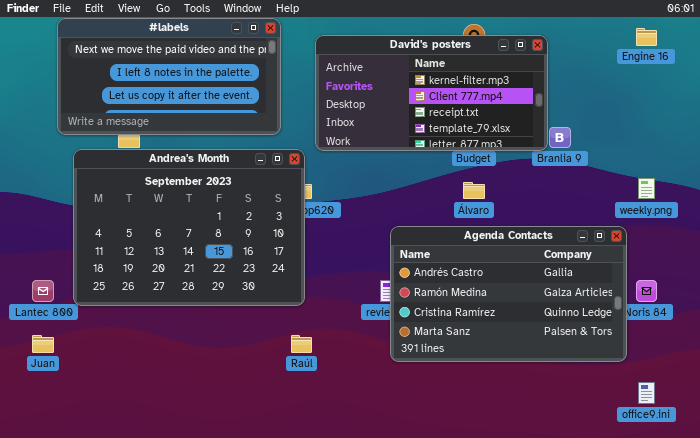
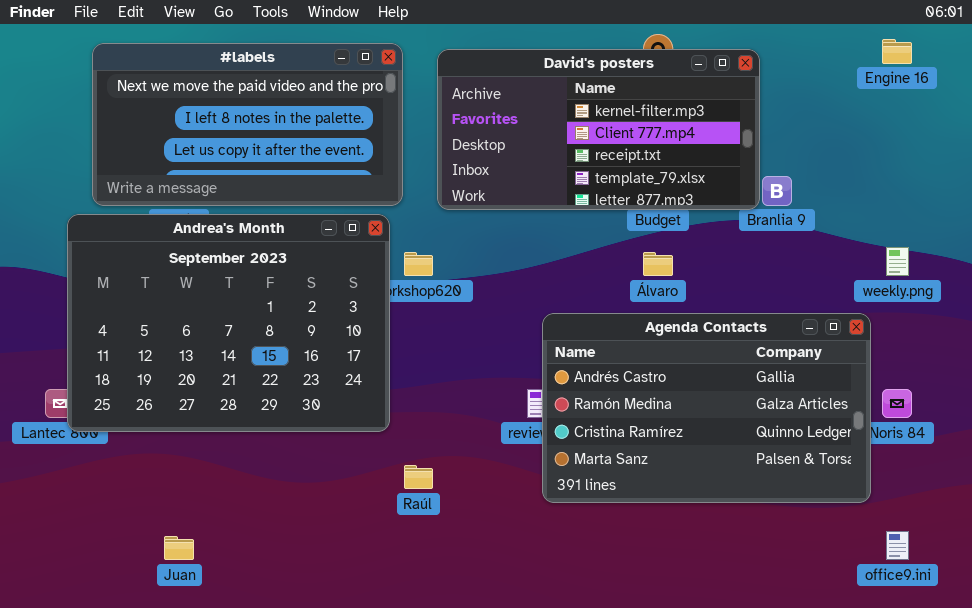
#labels: [57,18,281,135] -> [92,43,403,206], moved
Andrea's Month: [73,149,305,306] -> [67,214,390,432], moved
Juan: [32,335,54,353] -> [164,536,194,560], moved

